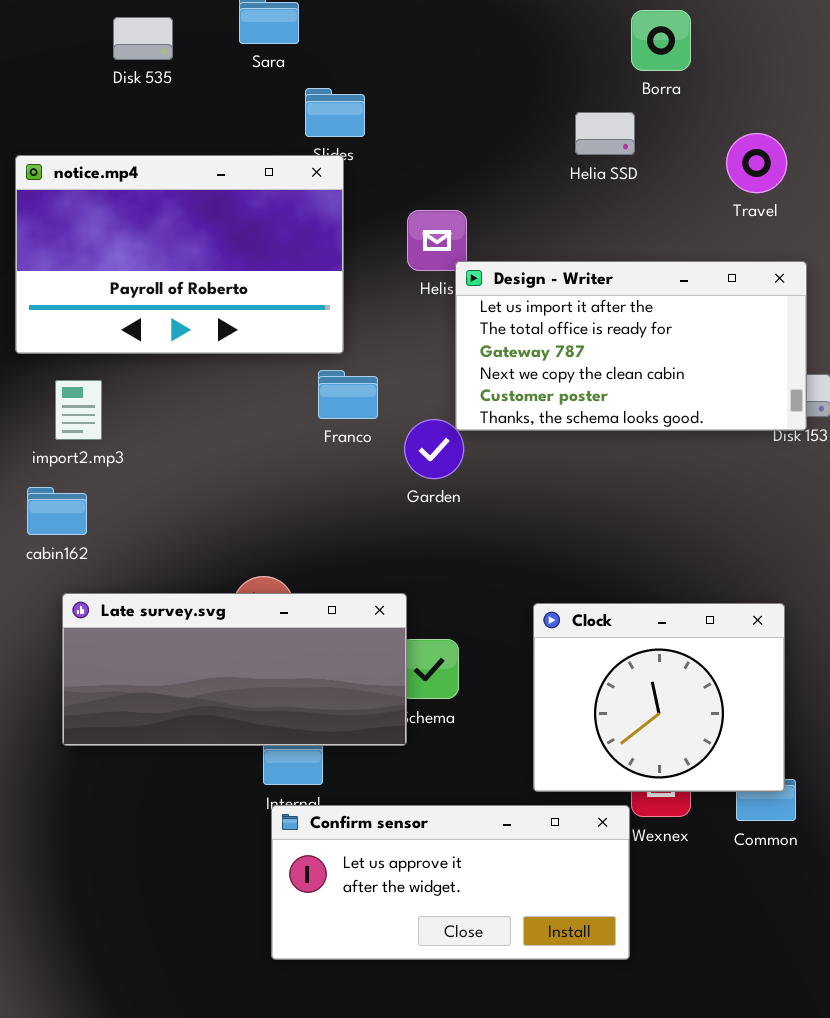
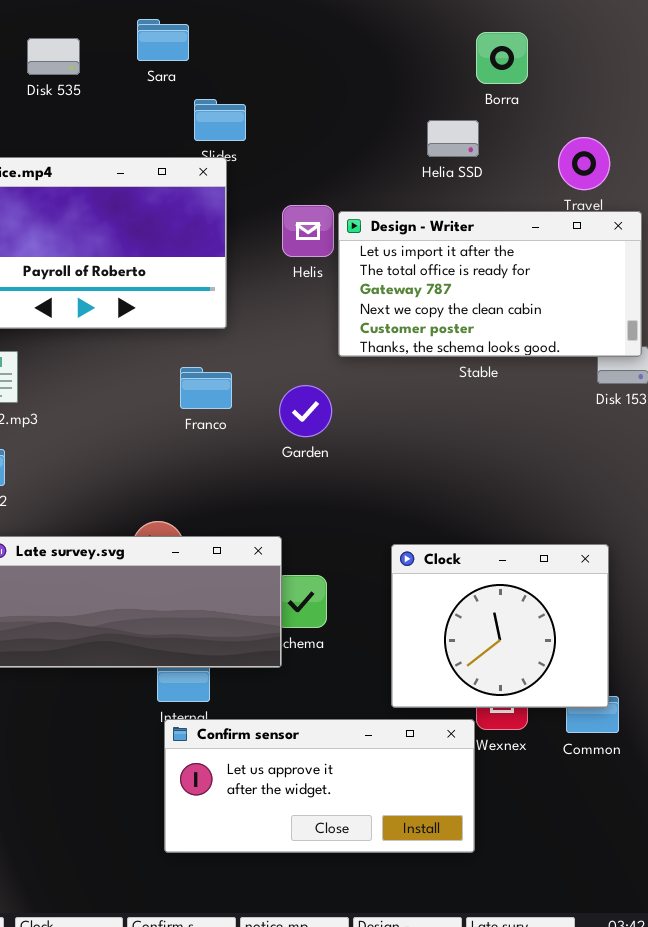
Design - Writer: [455,261,807,431] -> [338,211,642,357], moved
Franco: [318,370,378,419] -> [180,367,232,409], moved

